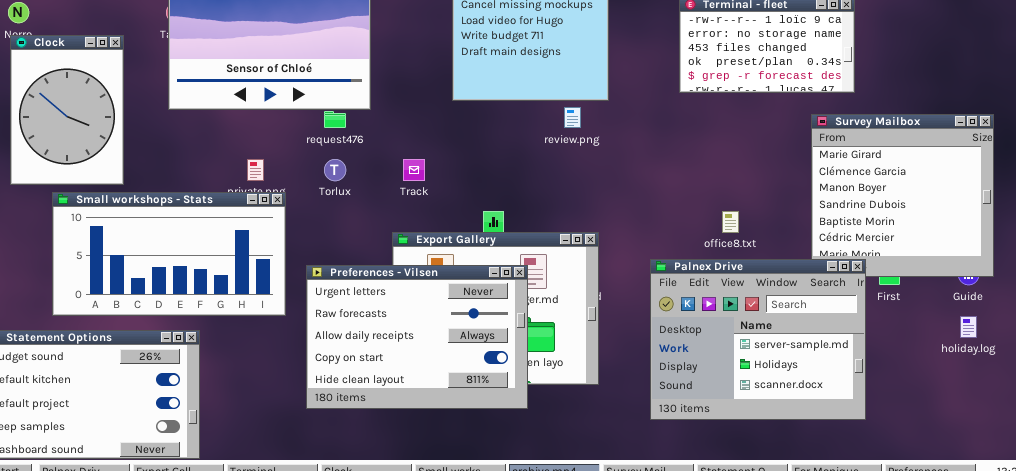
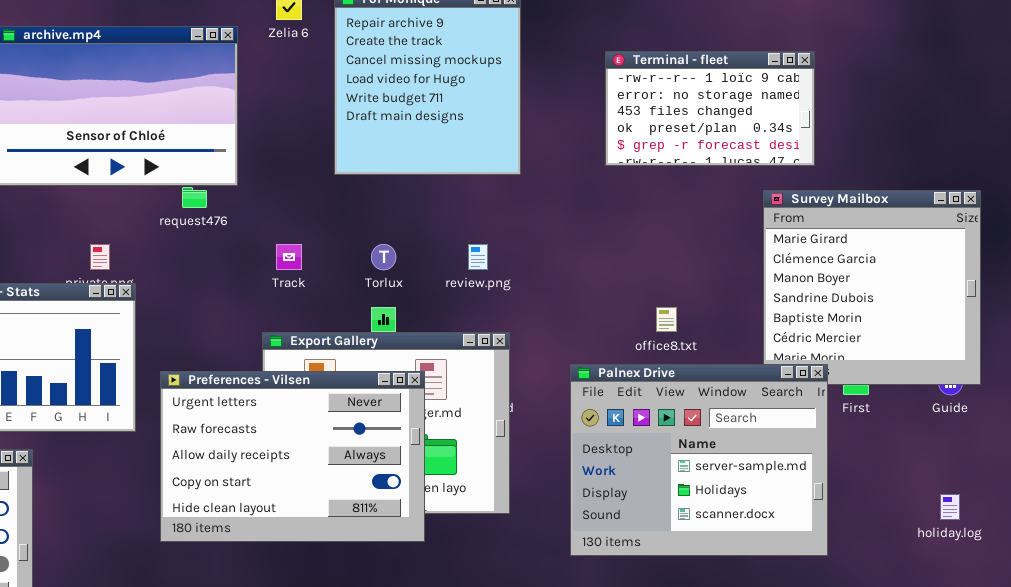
review.png: [564,107,581,128] -> [468,244,488,270], moved
Torlux: [324,159,346,181] -> [371,244,396,270], moved
holiday.log: [960,316,977,338] -> [940,494,960,520], moved

